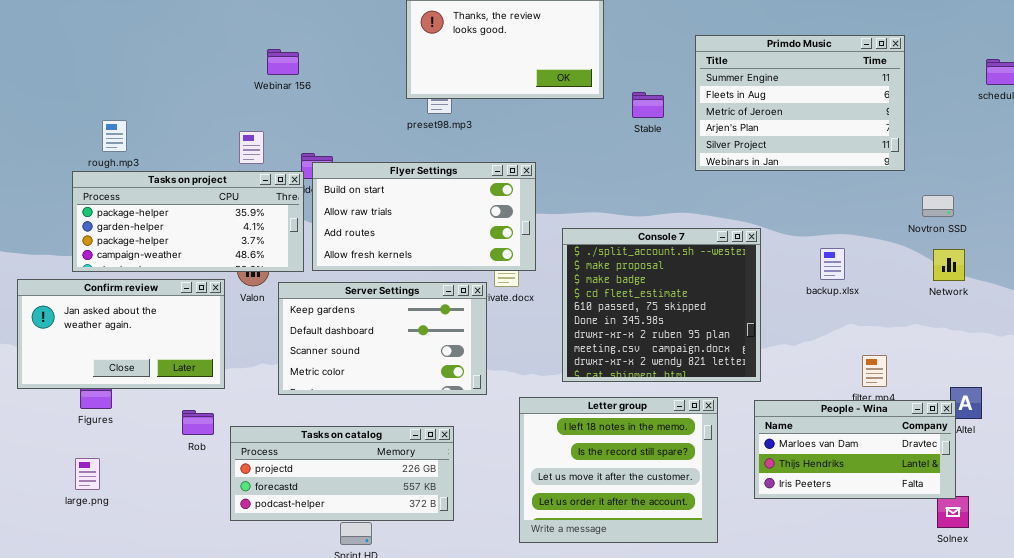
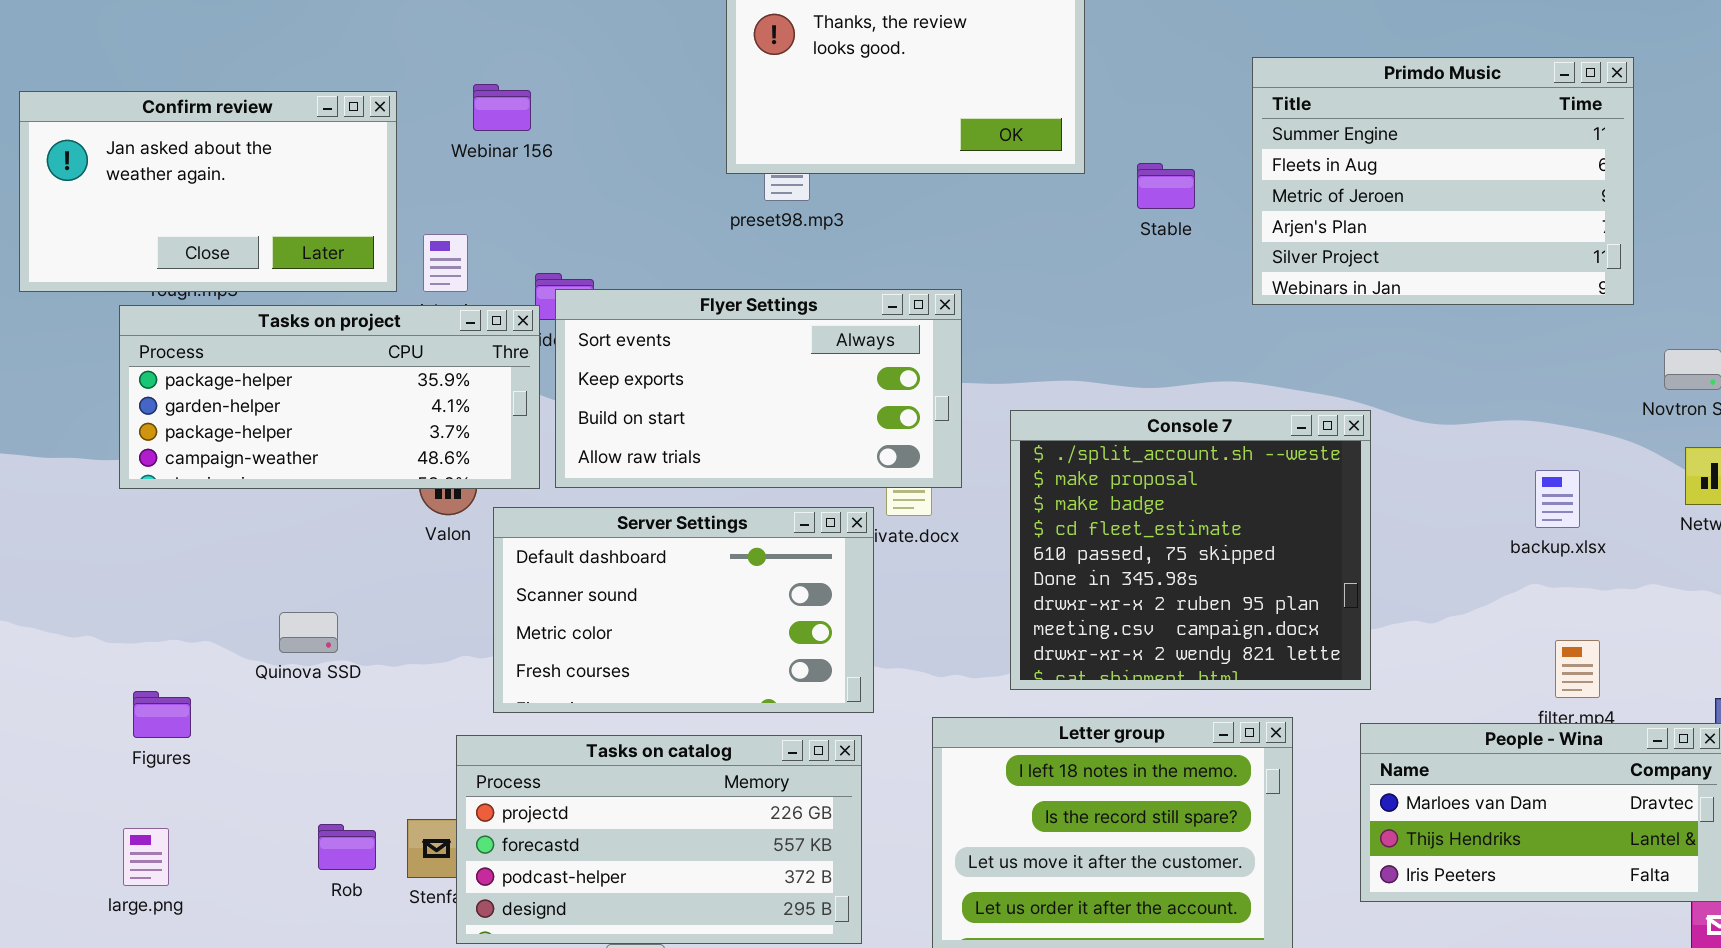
Flyer Settings: [312,162,536,271] -> [555,289,962,488], scrolled up 2 rows
backup.xlsx: [820,248,845,280] -> [1535,470,1580,528], moved
Confirm review: [17,279,225,389] -> [19,91,397,292], moved
Server Settings: [278,282,487,395] -> [493,507,874,713], scrolled down 1 row
Rob: [182,410,214,435] -> [318,824,376,870], moved
Tasks on catalog: [230,426,454,521] -> [456,735,862,944], moved, resized

